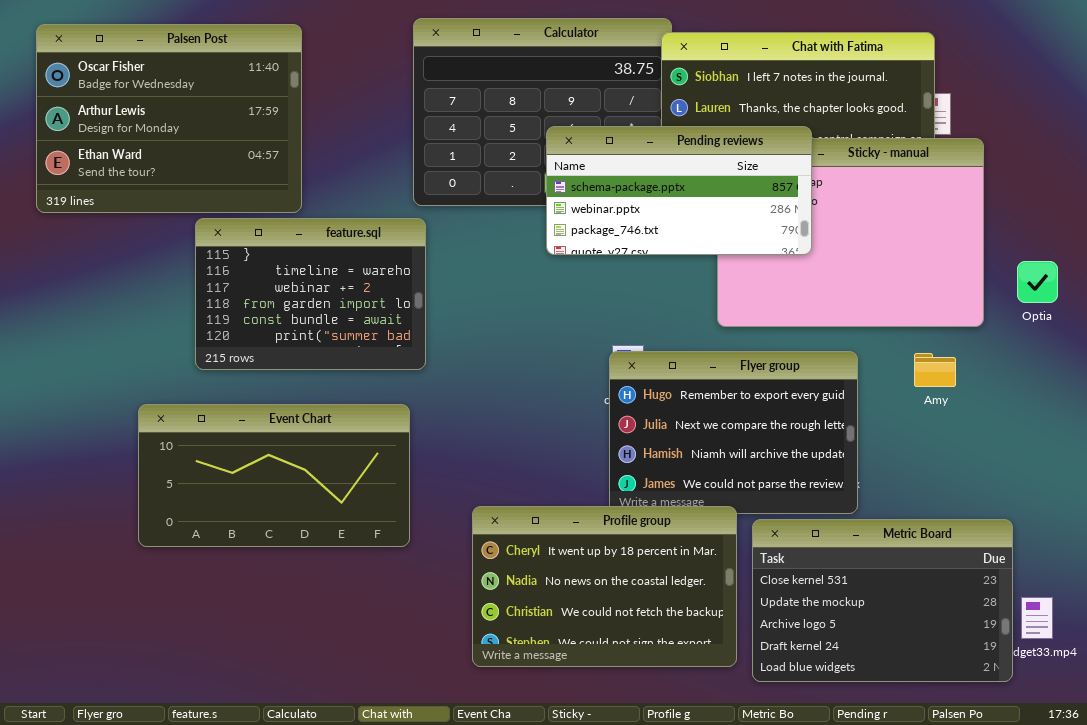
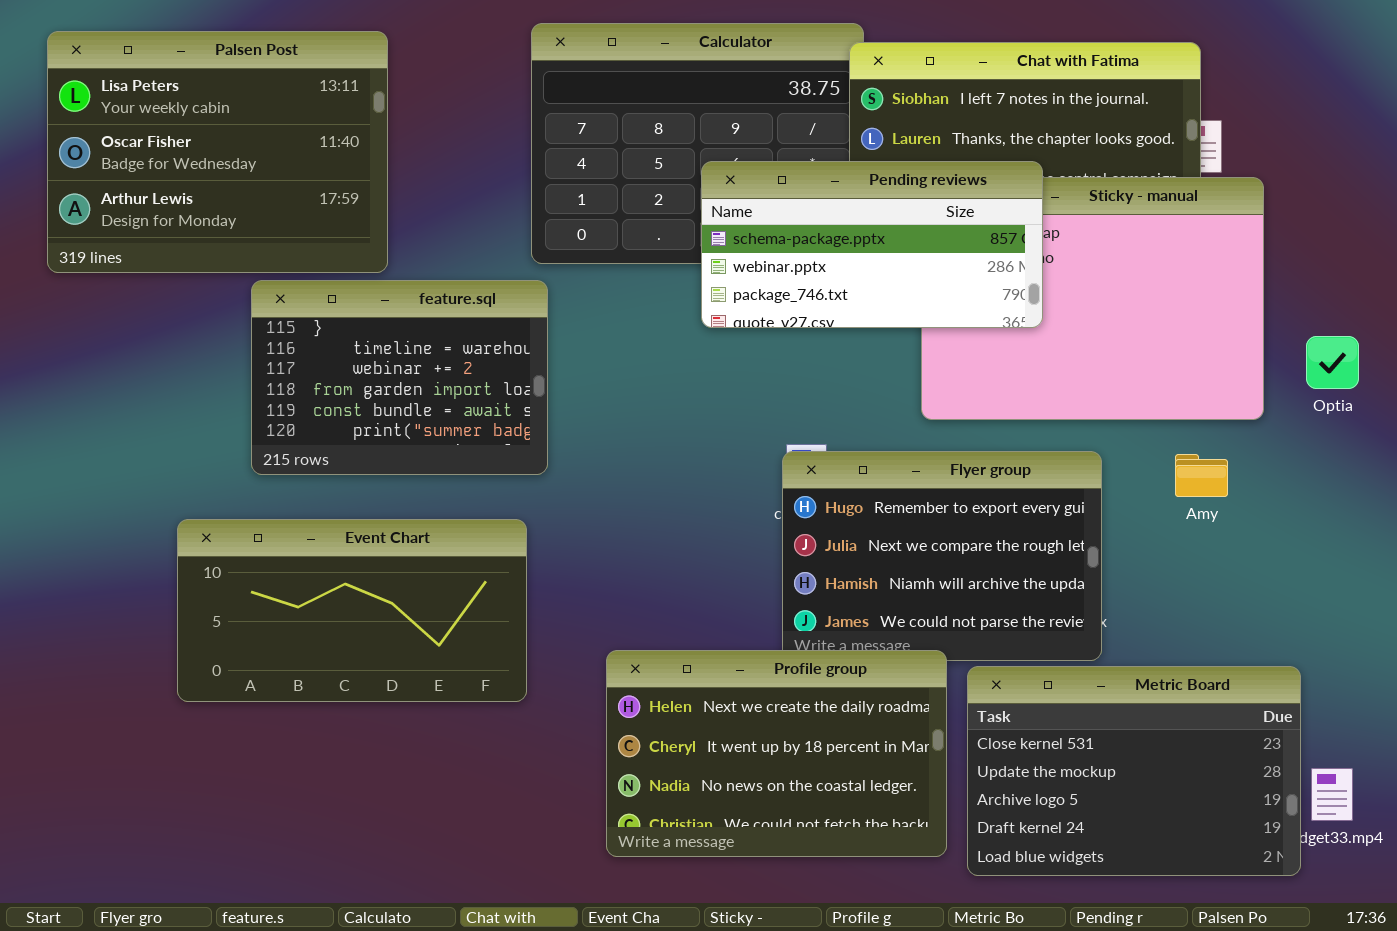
Palsen Post: [36,24,302,213] -> [47,31,388,273], scrolled up 1 row
Profile group: [472,506,737,667] -> [606,650,947,857], scrolled up 1 row

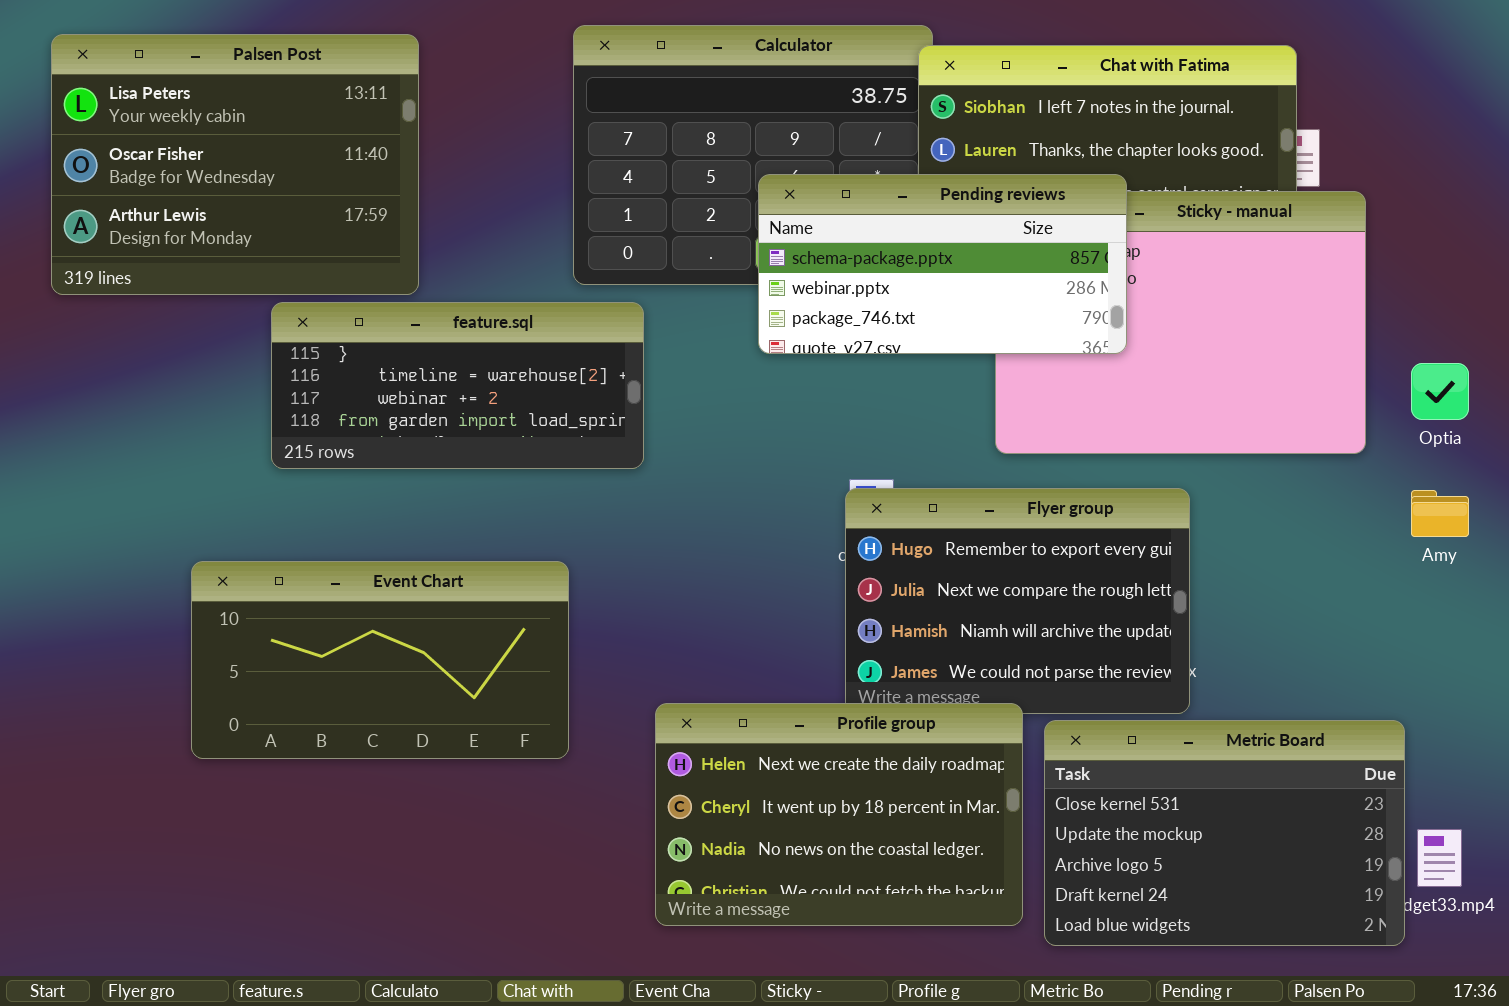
feature.sql: [251,280,548,475] -> [271,302,644,469], resized
Amy: [1175,454,1228,497] -> [1411,490,1469,537], moved

